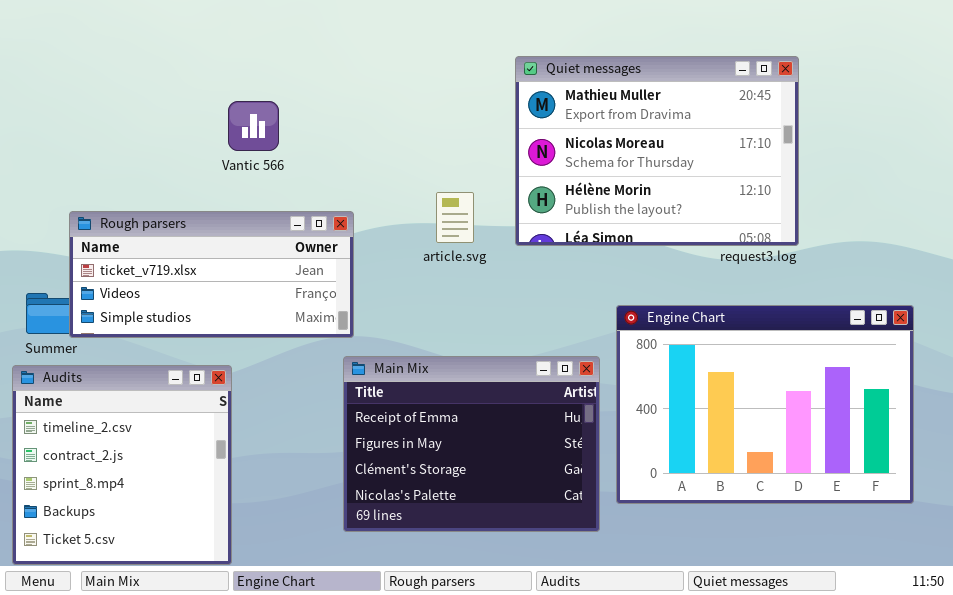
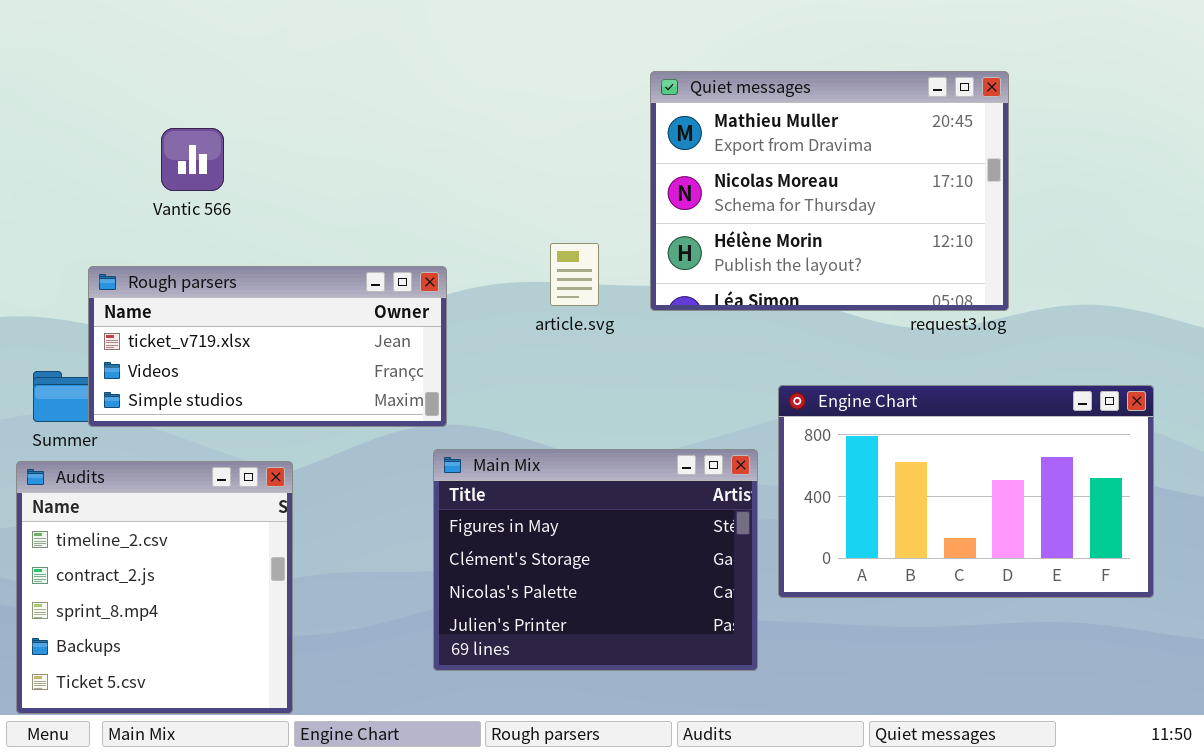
Vantic 566: [228,101,279,151] -> [161,128,224,191], moved
Engine Chart: [616,305,914,504] -> [778,385,1154,598], resized
Main Mix: [343,356,600,532] -> [433,449,758,671], scrolled down 1 row

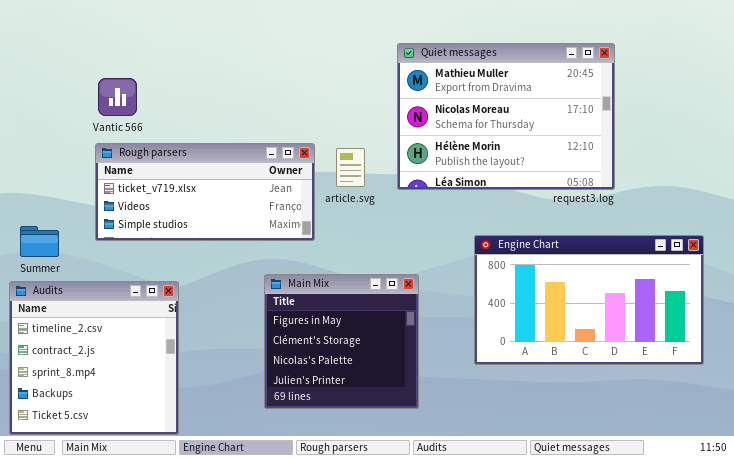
Rough parsers: [88,266,447,427] -> [95,143,315,241], moved
Main Mix: [433,449,758,671] -> [264,274,419,409], resized

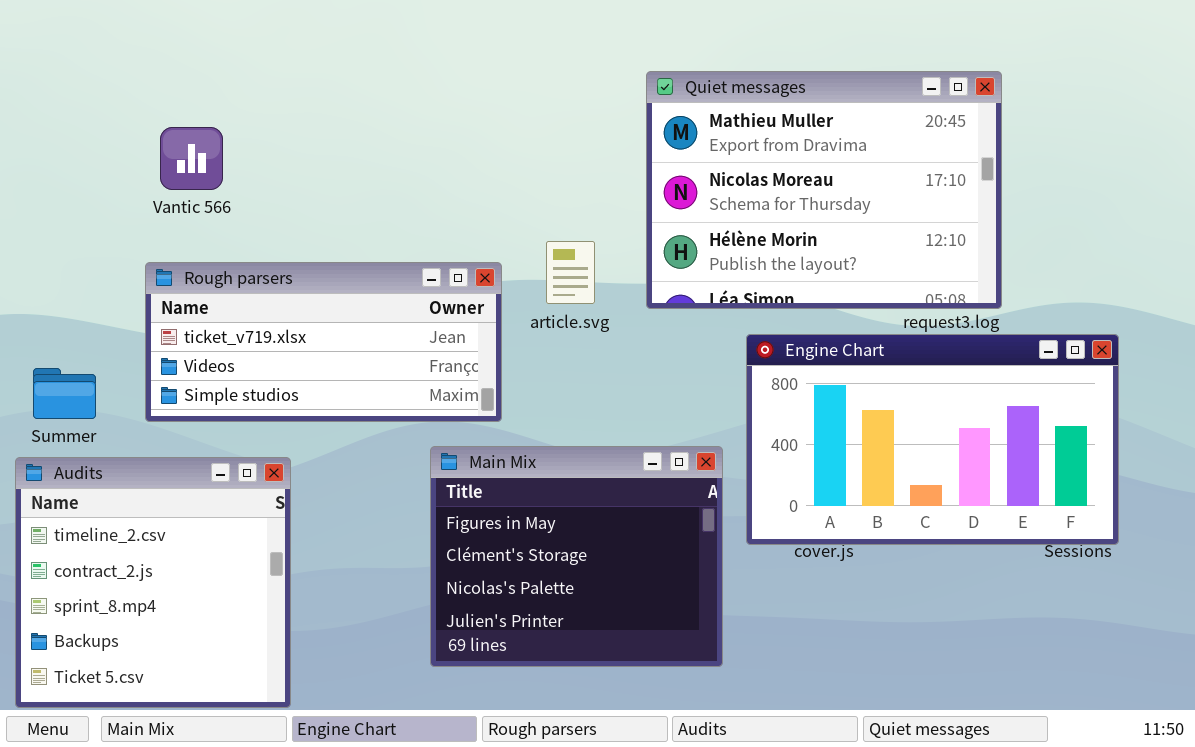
Rough parsers: [95,143,315,241] -> [145,262,502,422], moved
Engine Chart: [474,235,704,365] -> [746,334,1119,545], moved
Main Mix: [264,274,419,409] -> [430,446,723,667], resized

